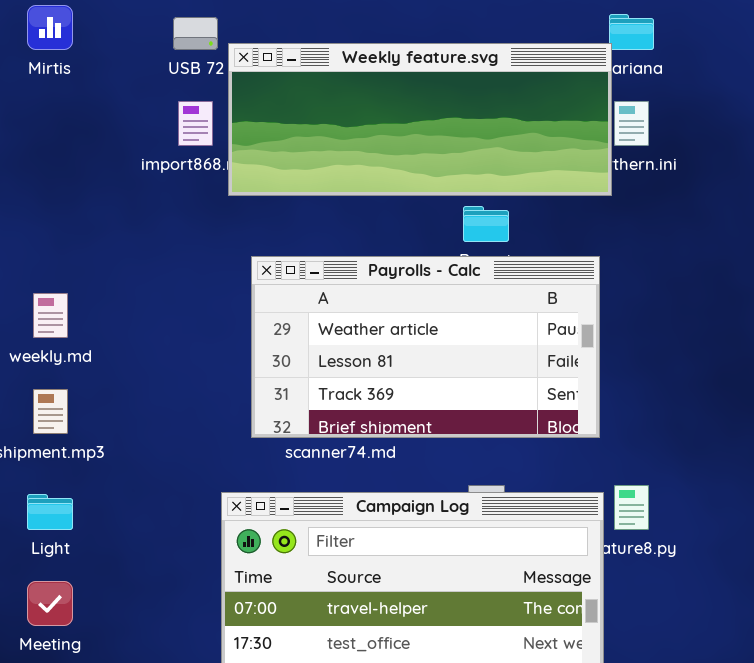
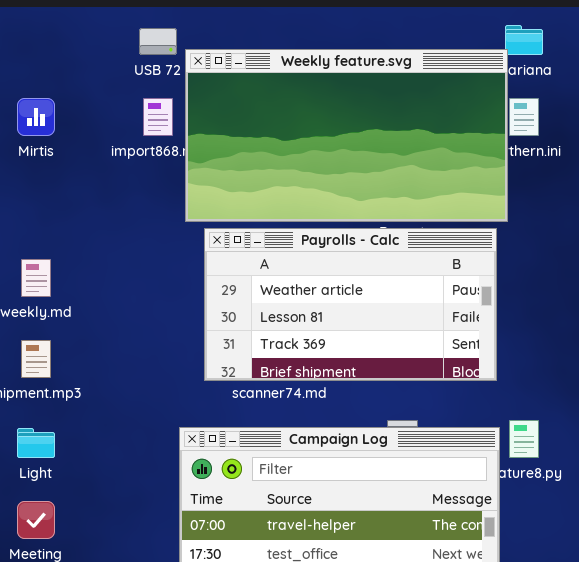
Mirtis: [27,5,73,50] -> [17,98,55,136], moved
Weekly feature.svg: [228,43,612,196] -> [185,49,508,222], resized

